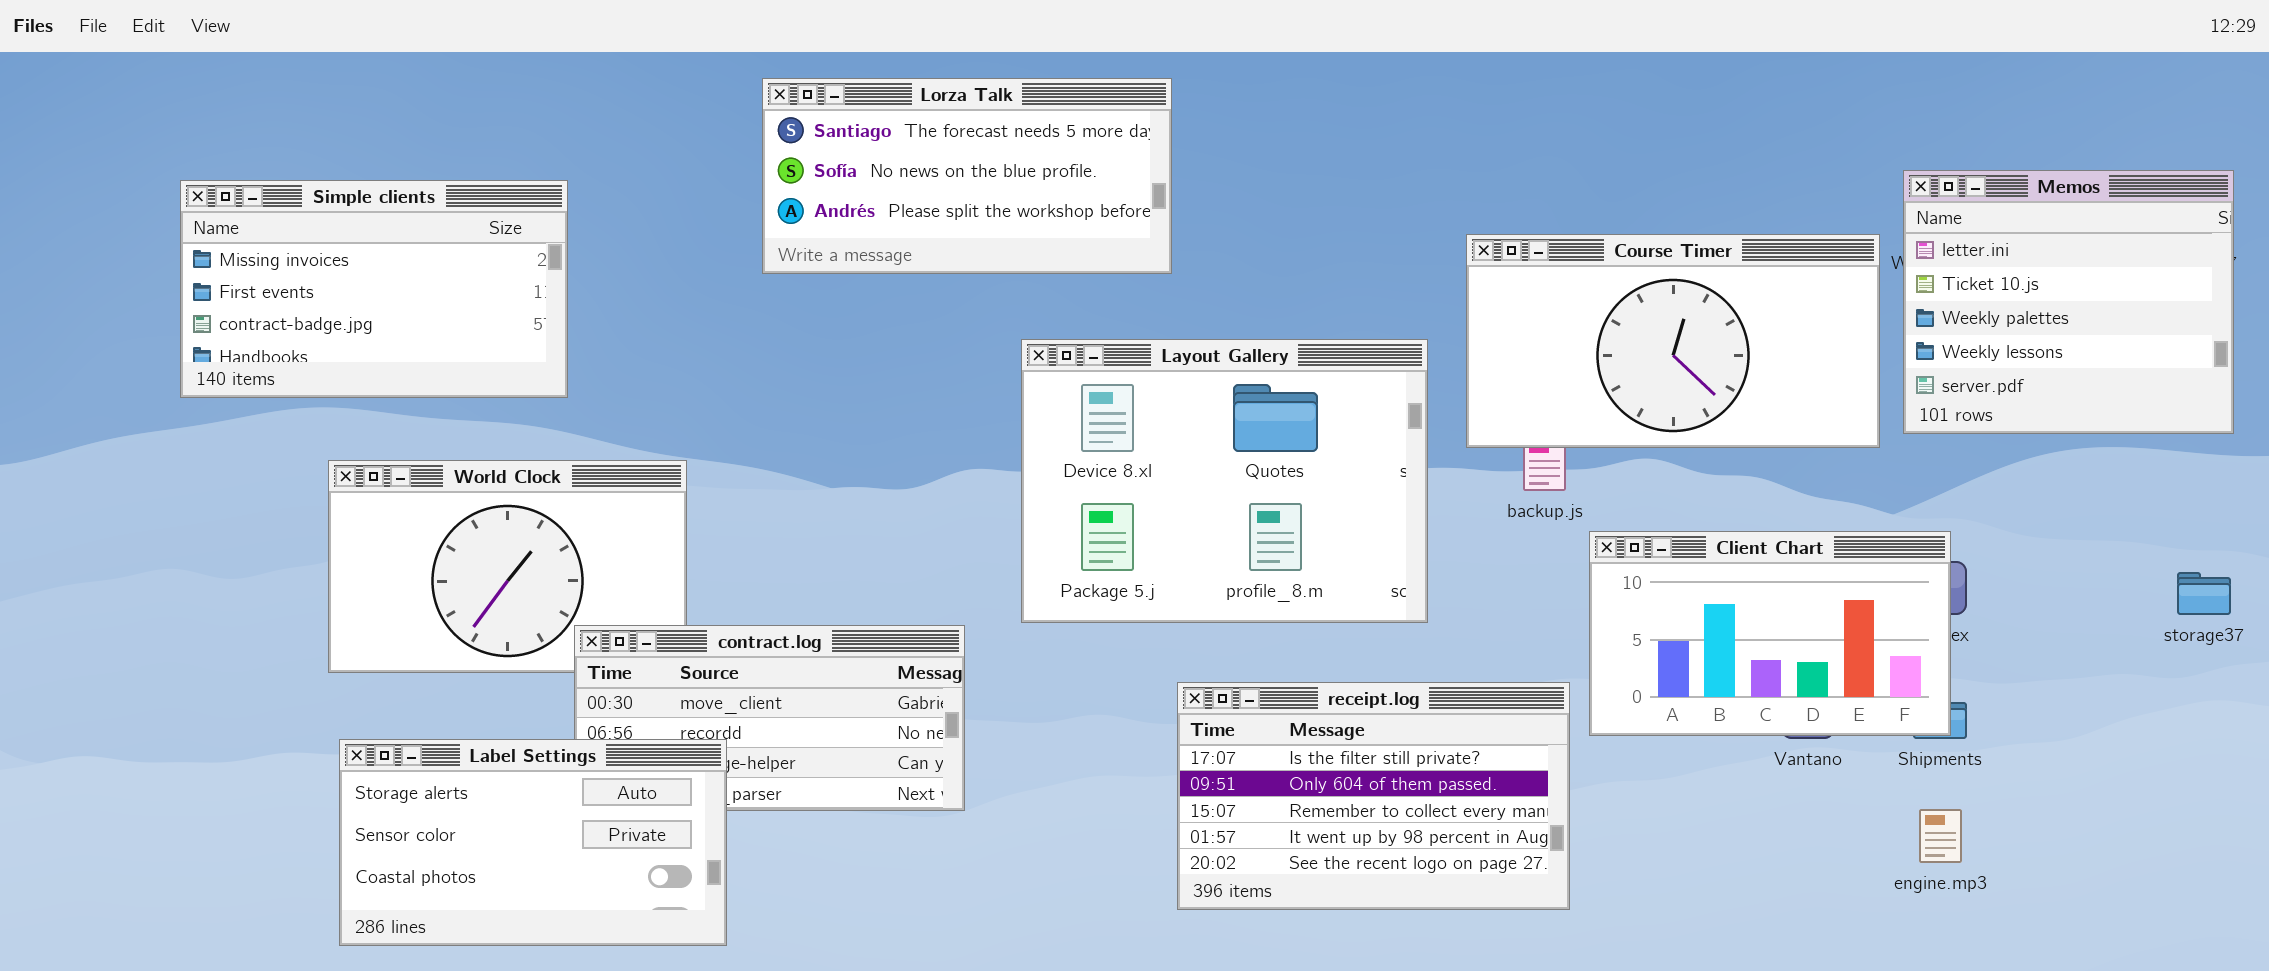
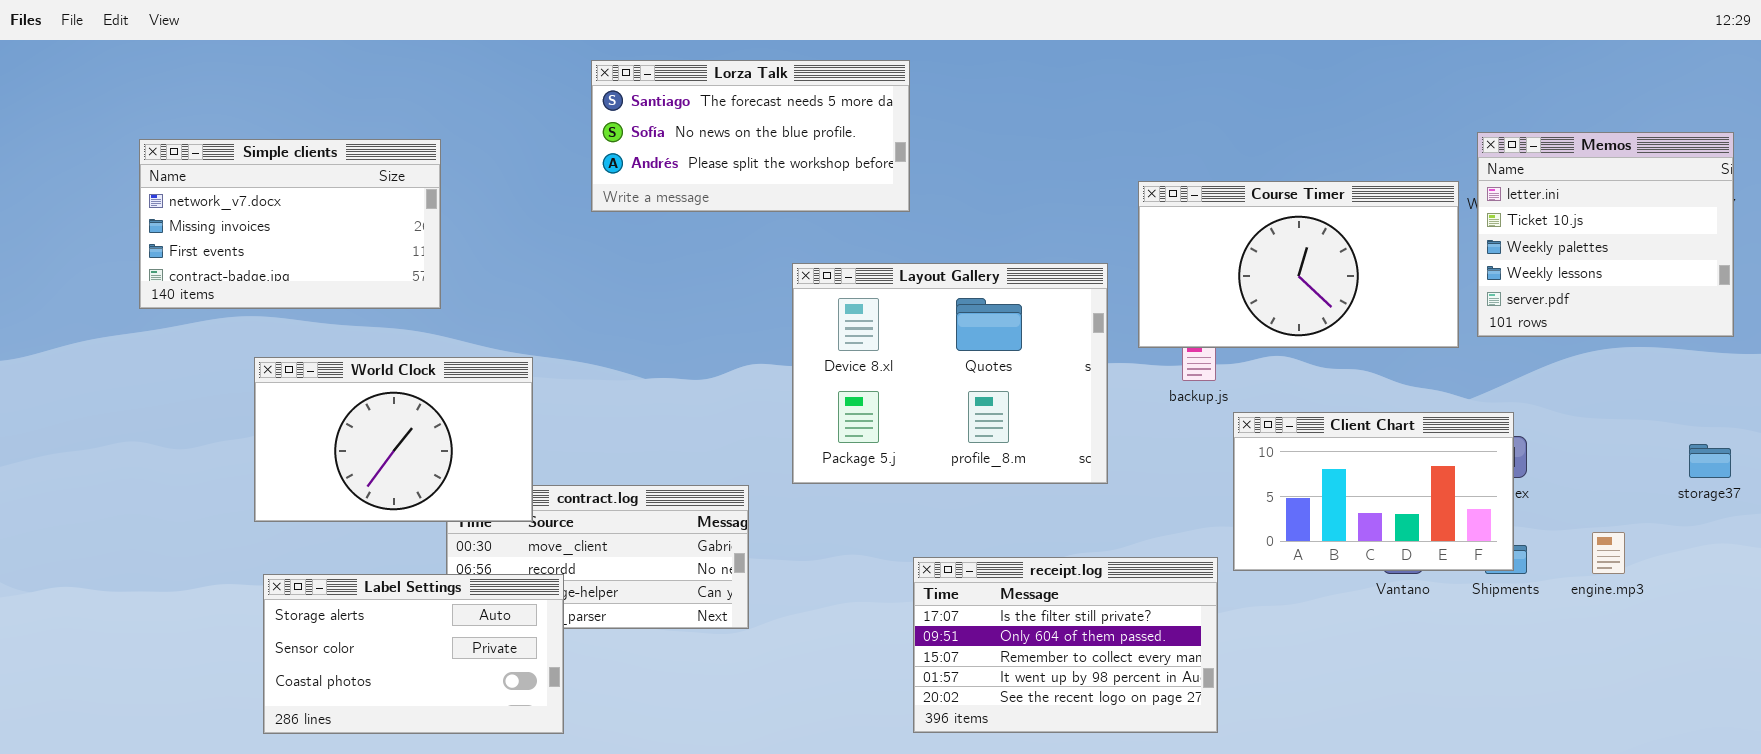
Simple clients: [180,180,568,398] -> [139,139,441,309], scrolled up 1 row
World Clock: [328,460,687,673] -> [254,357,533,522], raised
receipt.log: [1177,682,1570,910] -> [913,557,1218,733], moved
engine.mp3: [1919,809,1962,863] -> [1592,532,1625,574], moved

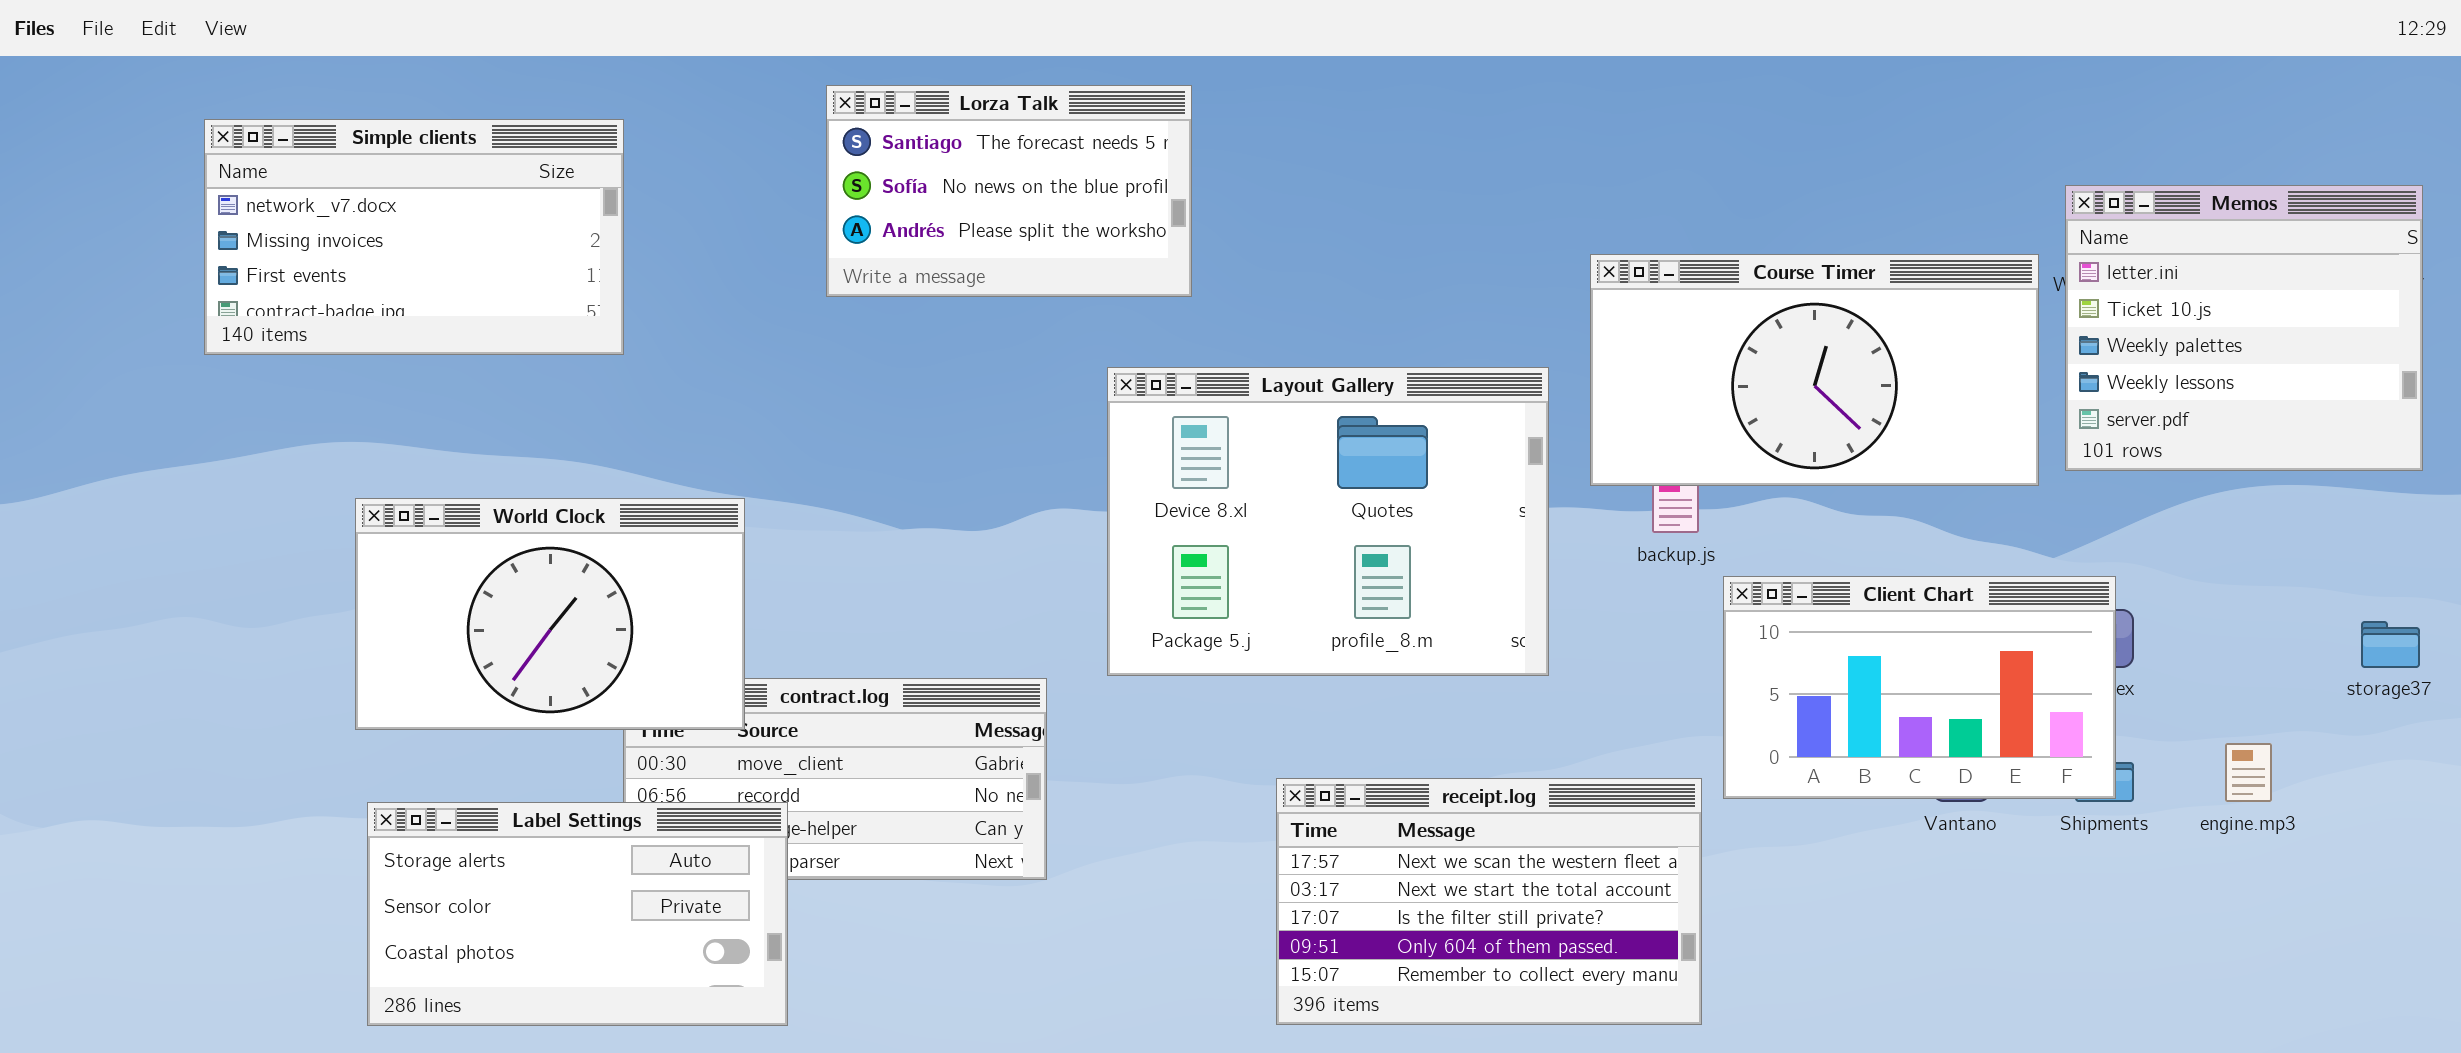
Lorza Talk: [591,60,910,212] -> [826,85,1192,297], resized
Simple clients: [139,139,441,309] -> [204,119,624,355], moved
receipt.log: [913,557,1218,733] -> [1276,778,1702,1025], scrolled up 2 rows

